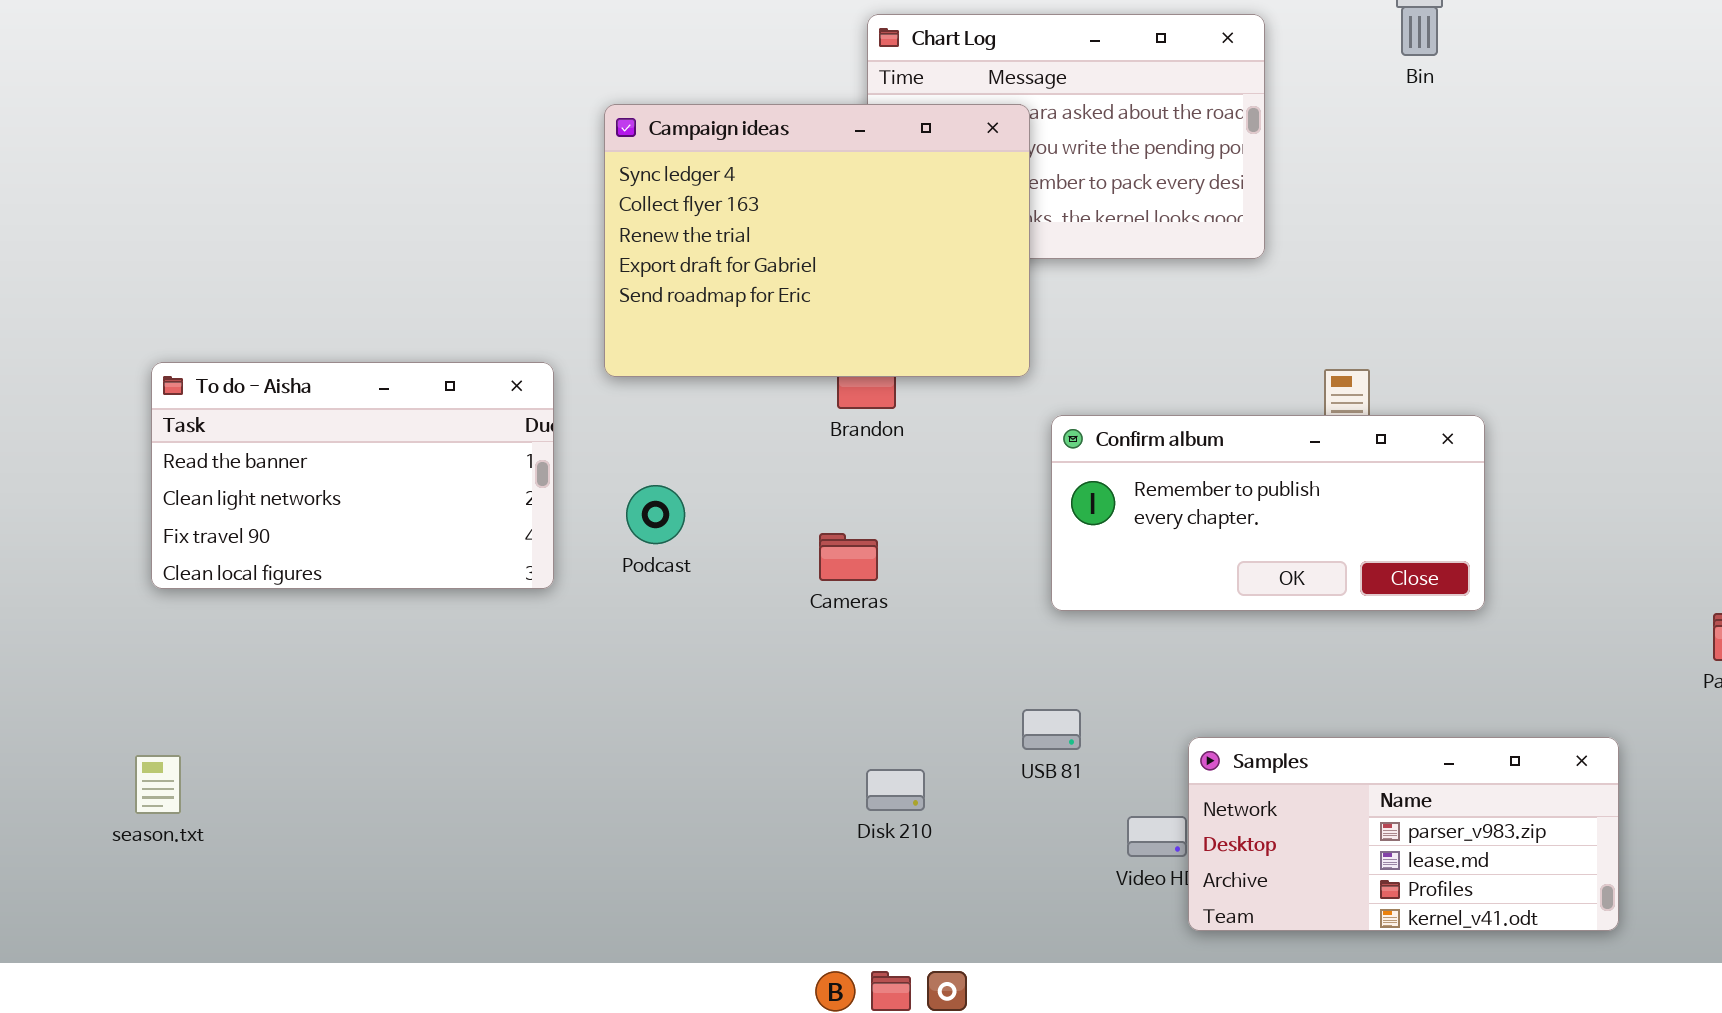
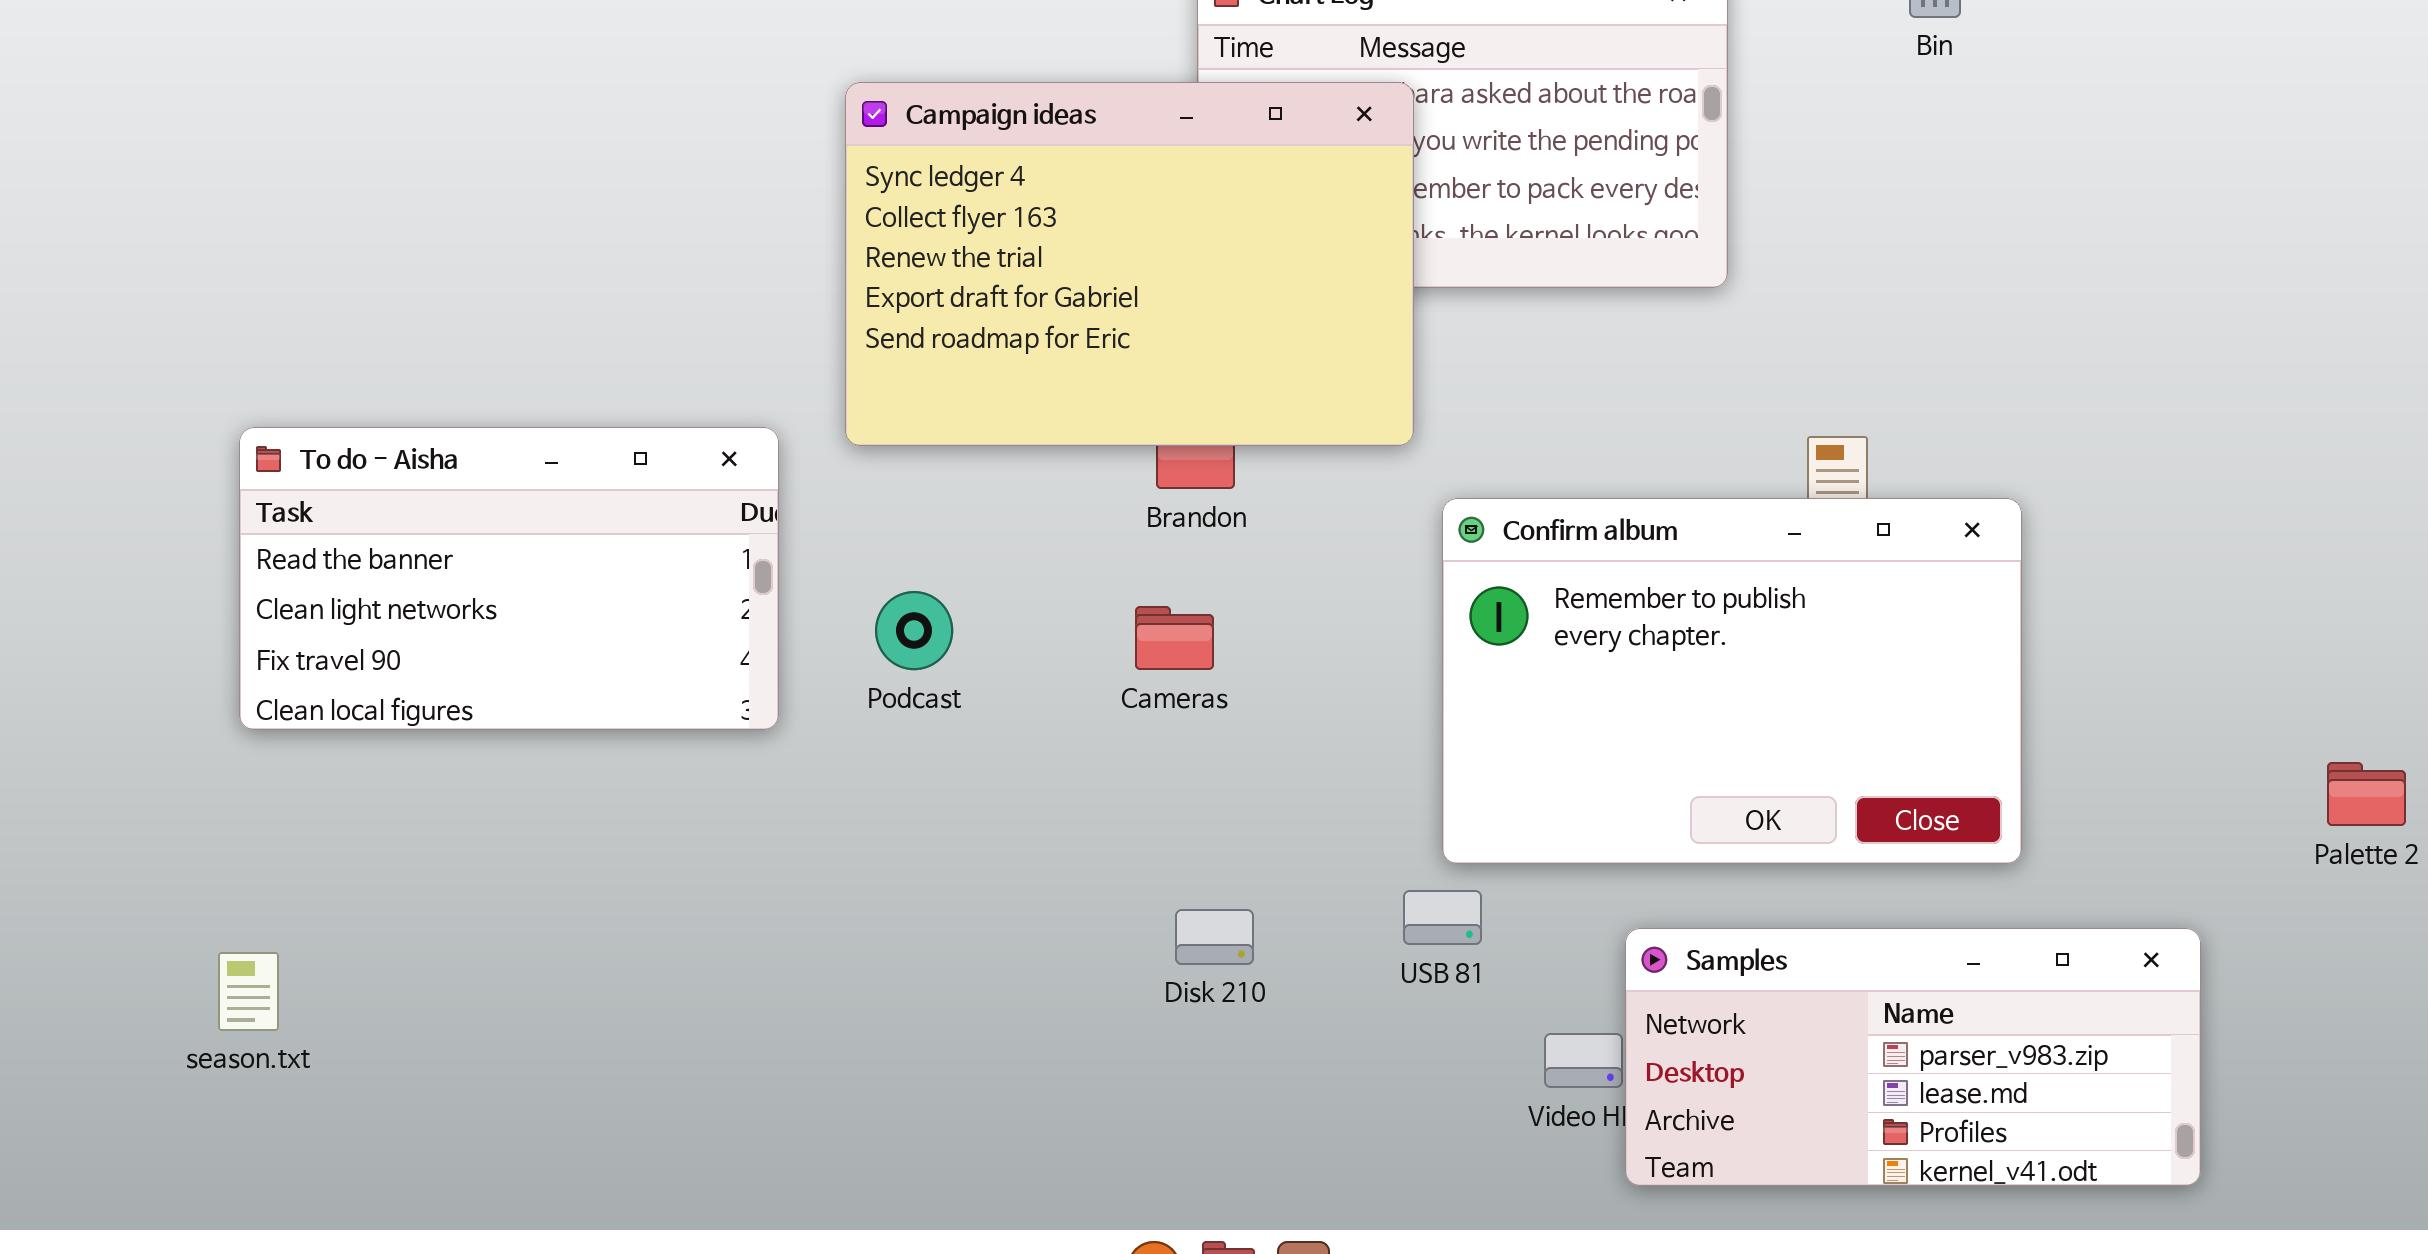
Confirm album: [1051,415,1485,611] -> [1442,498,2022,864], resized
Cameras: [819,533,878,581] -> [1135,606,1214,670], moved
Disk 210: [866,769,925,811] -> [1175,909,1254,965], moved

